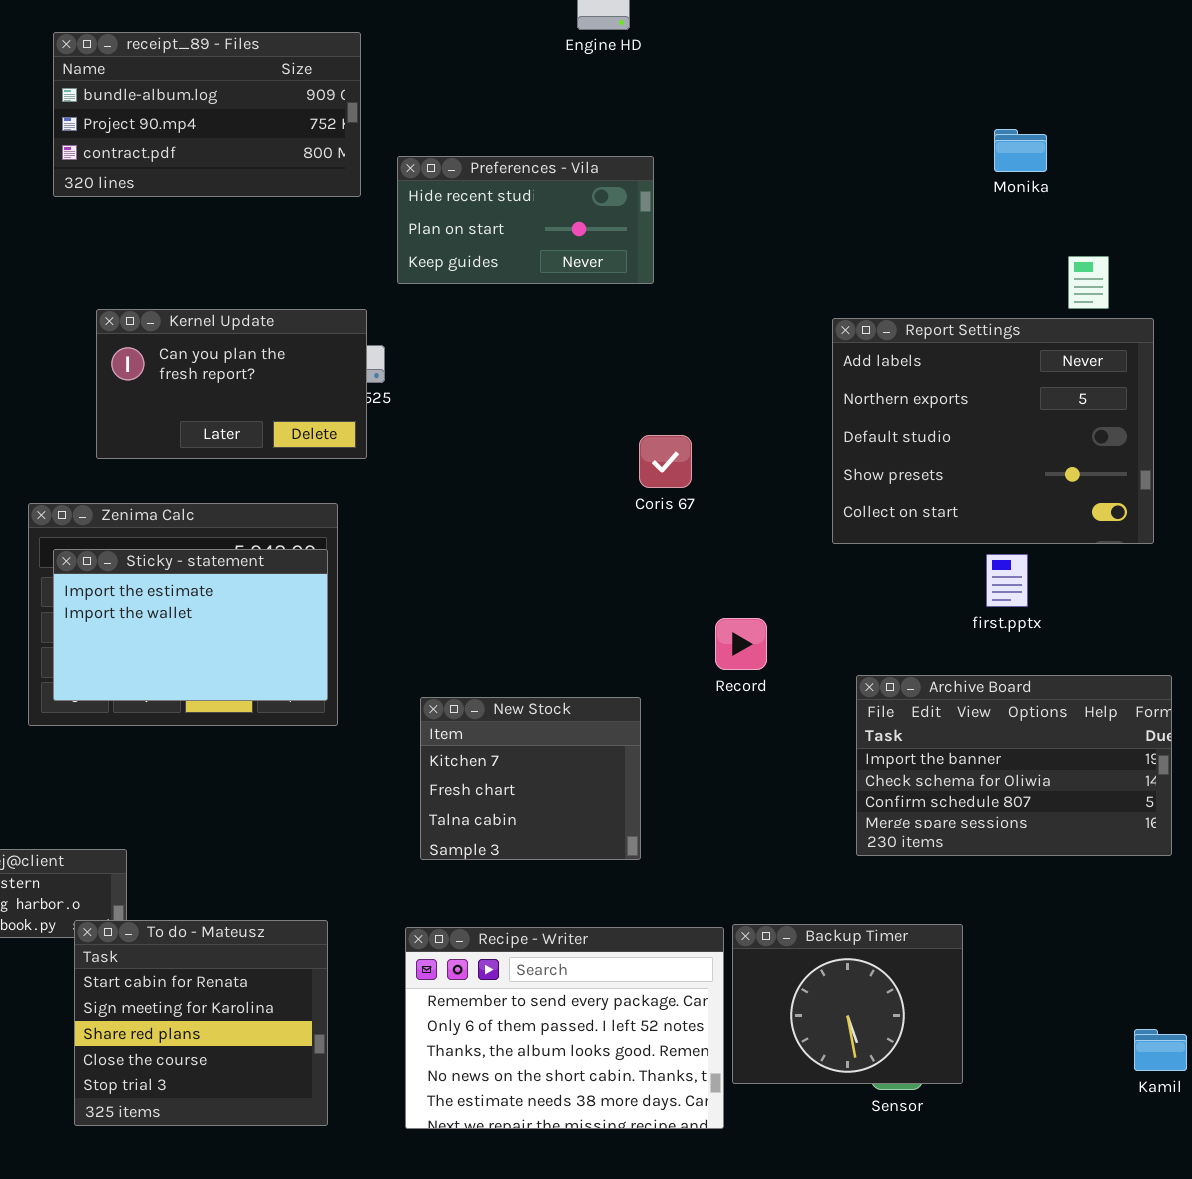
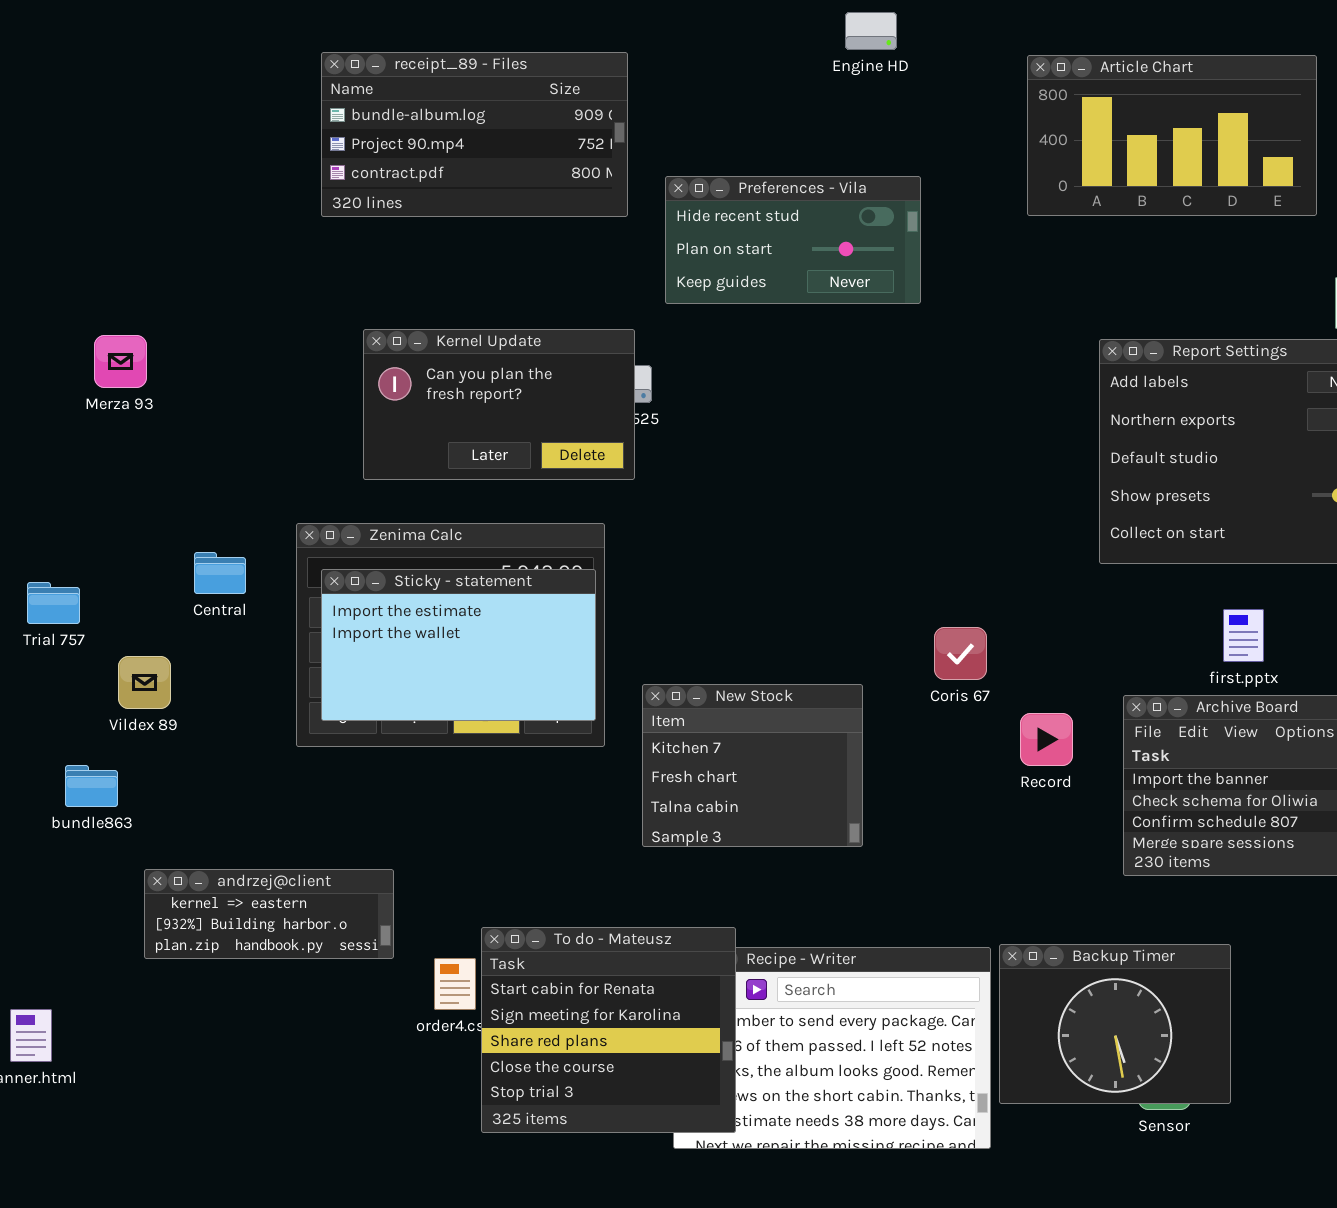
Article Chart: none -> [1027,55,1317,216], opened
Coris 67: [639,435,692,488] -> [934,627,987,680], moved
first.pptx: [986,554,1028,607] -> [1223,609,1264,662], moved
Record: [715,618,767,670] -> [1020,713,1073,766], moved
New Stock: [420,697,641,860] -> [642,684,863,847], moved
To do - Mateusz: [74,920,328,1126] -> [481,927,736,1133], moved

